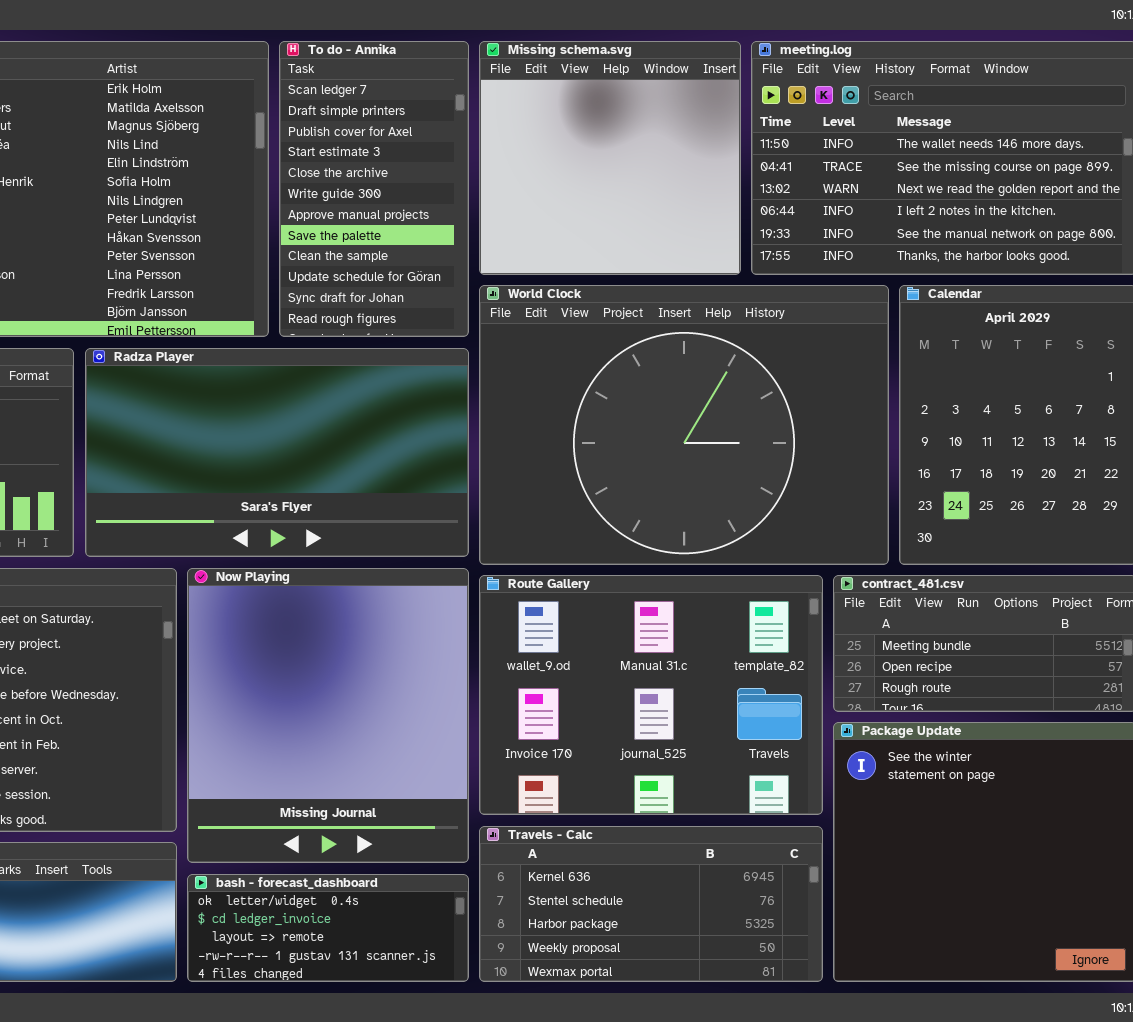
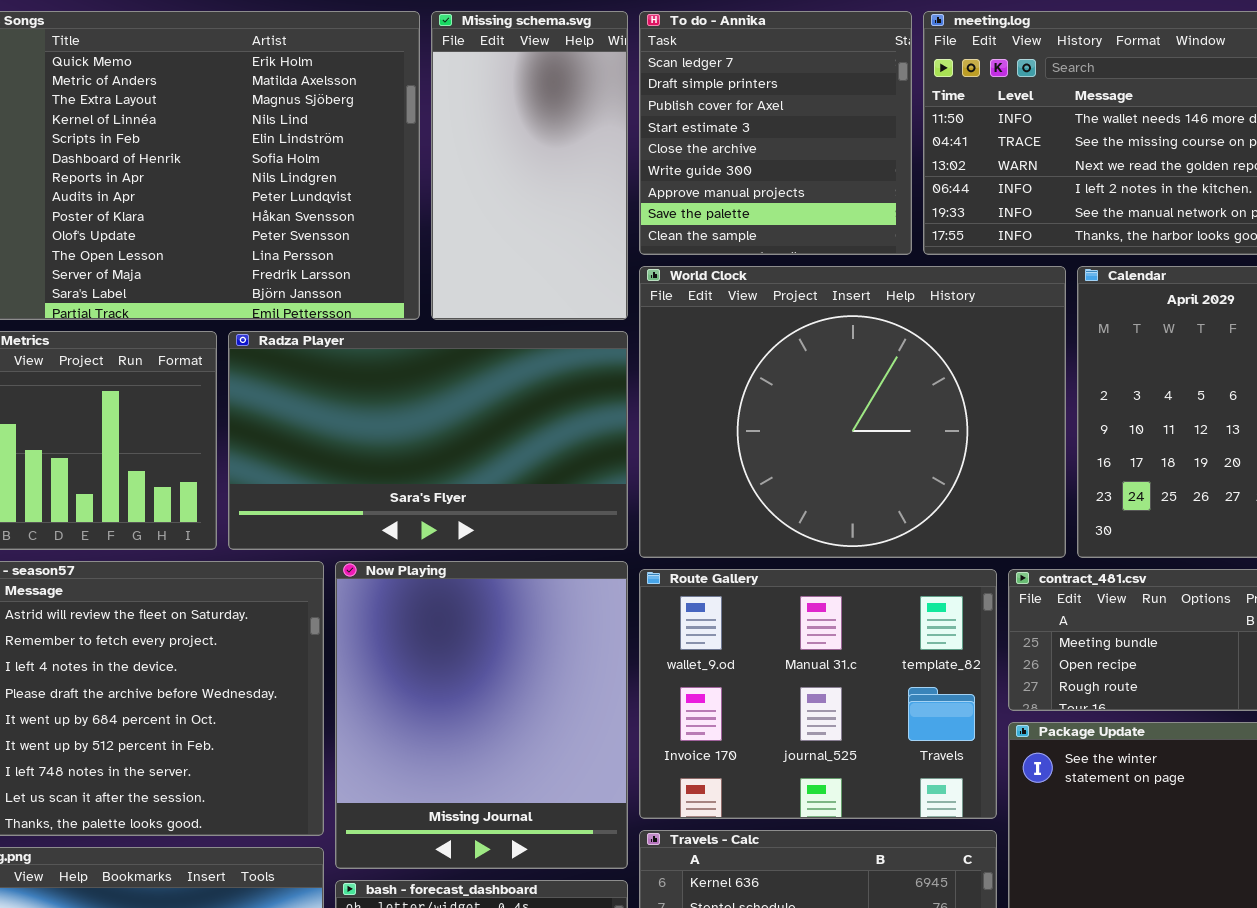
To do - Annika: [279,41,469,337] -> [639,11,912,255], moved, resized
Missing schema.svg: [479,41,741,275] -> [431,11,628,320], moved, resized

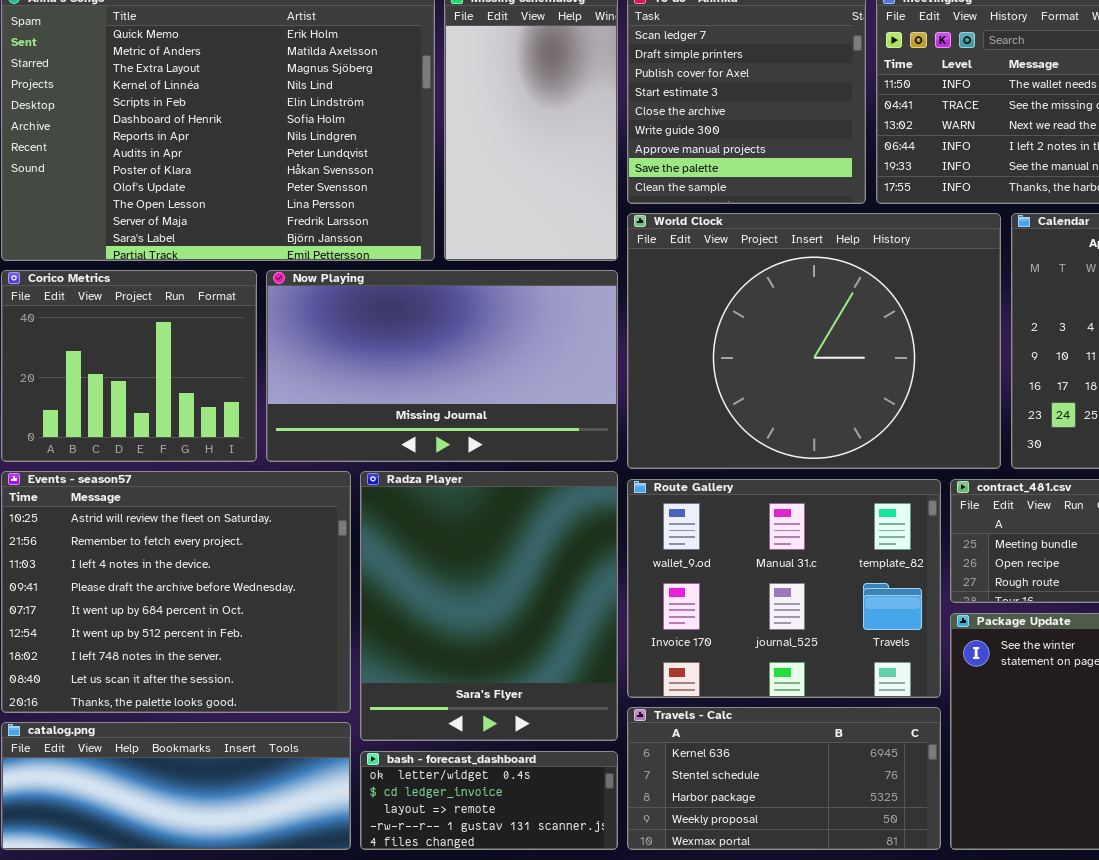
Radza Player: [228,331,628,550] -> [360,471,618,741], moved, resized
Now Playing: [335,561,628,869] -> [266,270,618,462], moved, resized

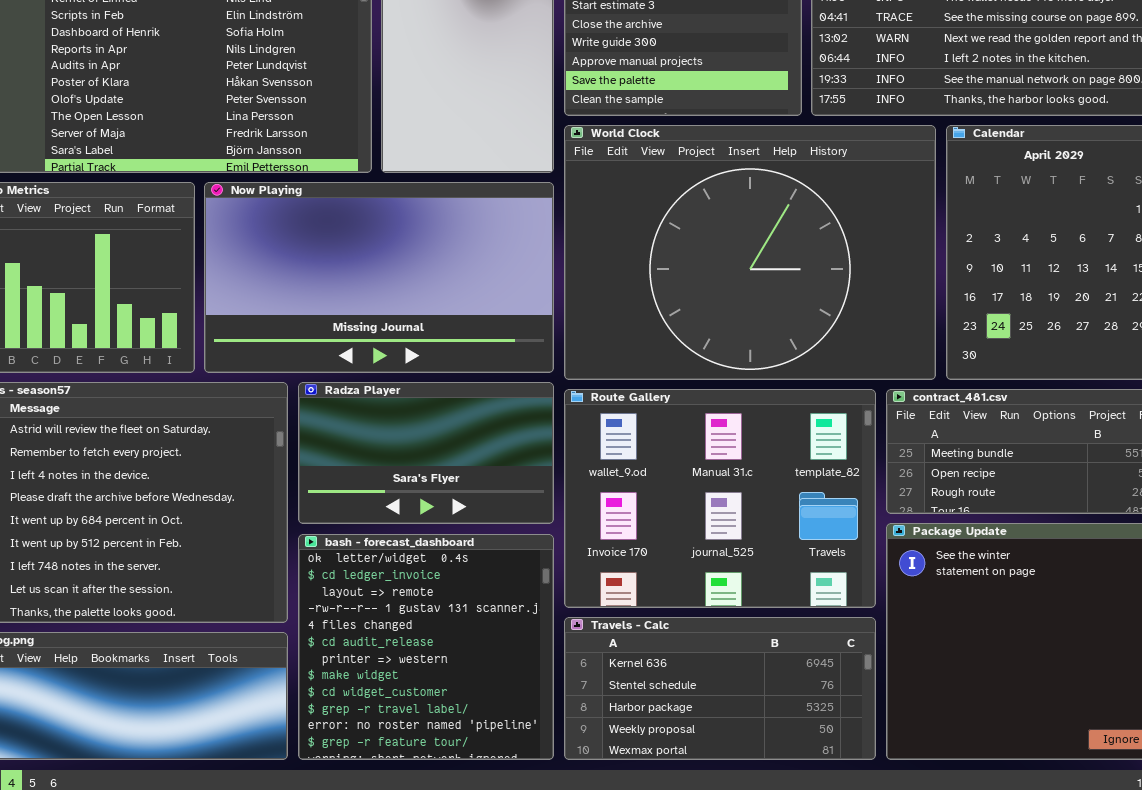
Radza Player: [360,471,618,741] -> [298,382,554,524], resized
bash - forecast_dashboard: [360,751,618,850] -> [298,534,554,760], resized

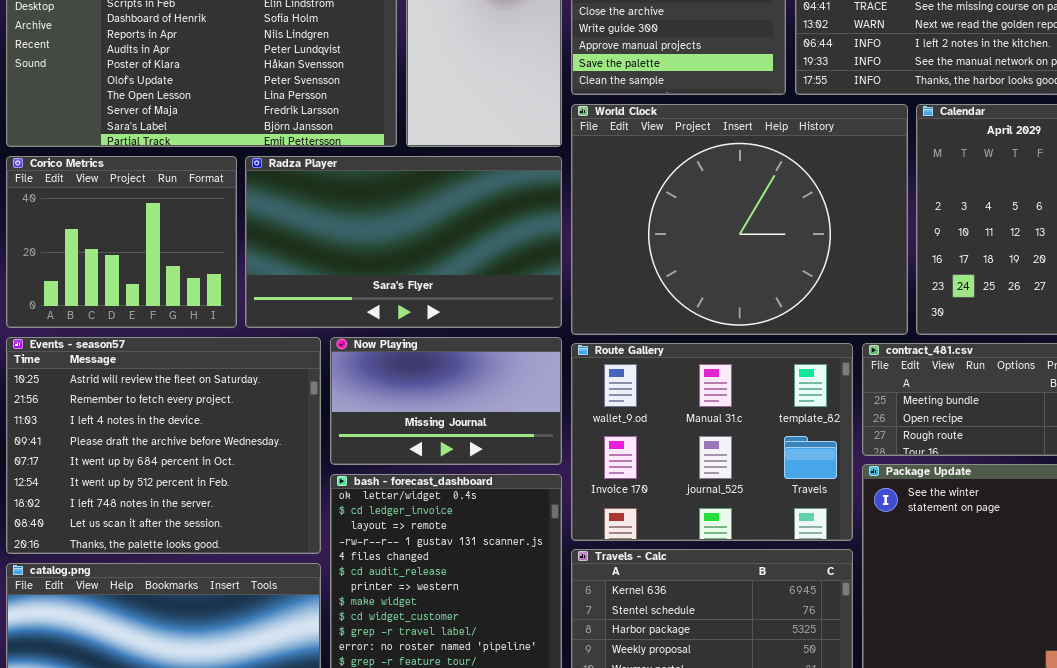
Now Playing: [204,182,554,373] -> [330,337,562,465], moved, resized
Radza Player: [298,382,554,524] -> [245,156,562,328], moved, resized

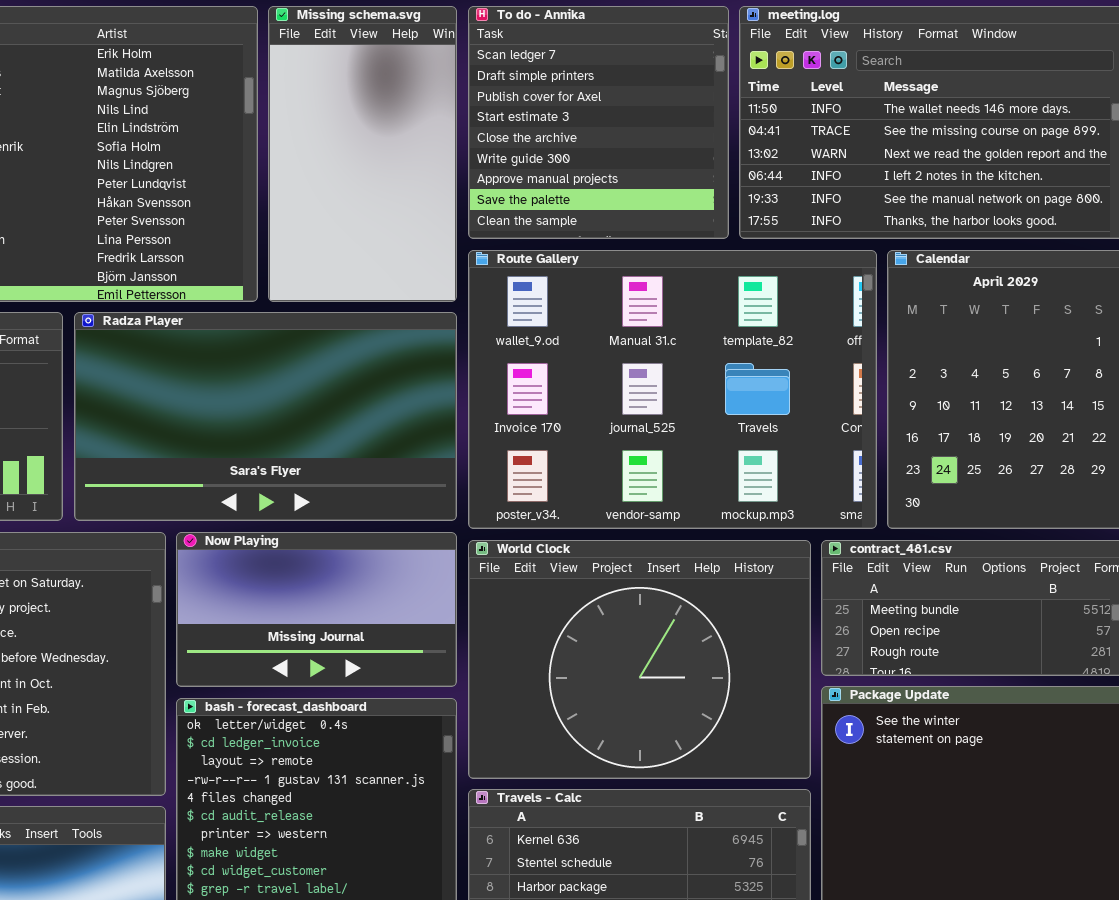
World Clock: [571,104,908,335] -> [468,540,811,779], moved, resized
Route Gallery: [571,343,853,541] -> [468,250,877,529], moved, resized

